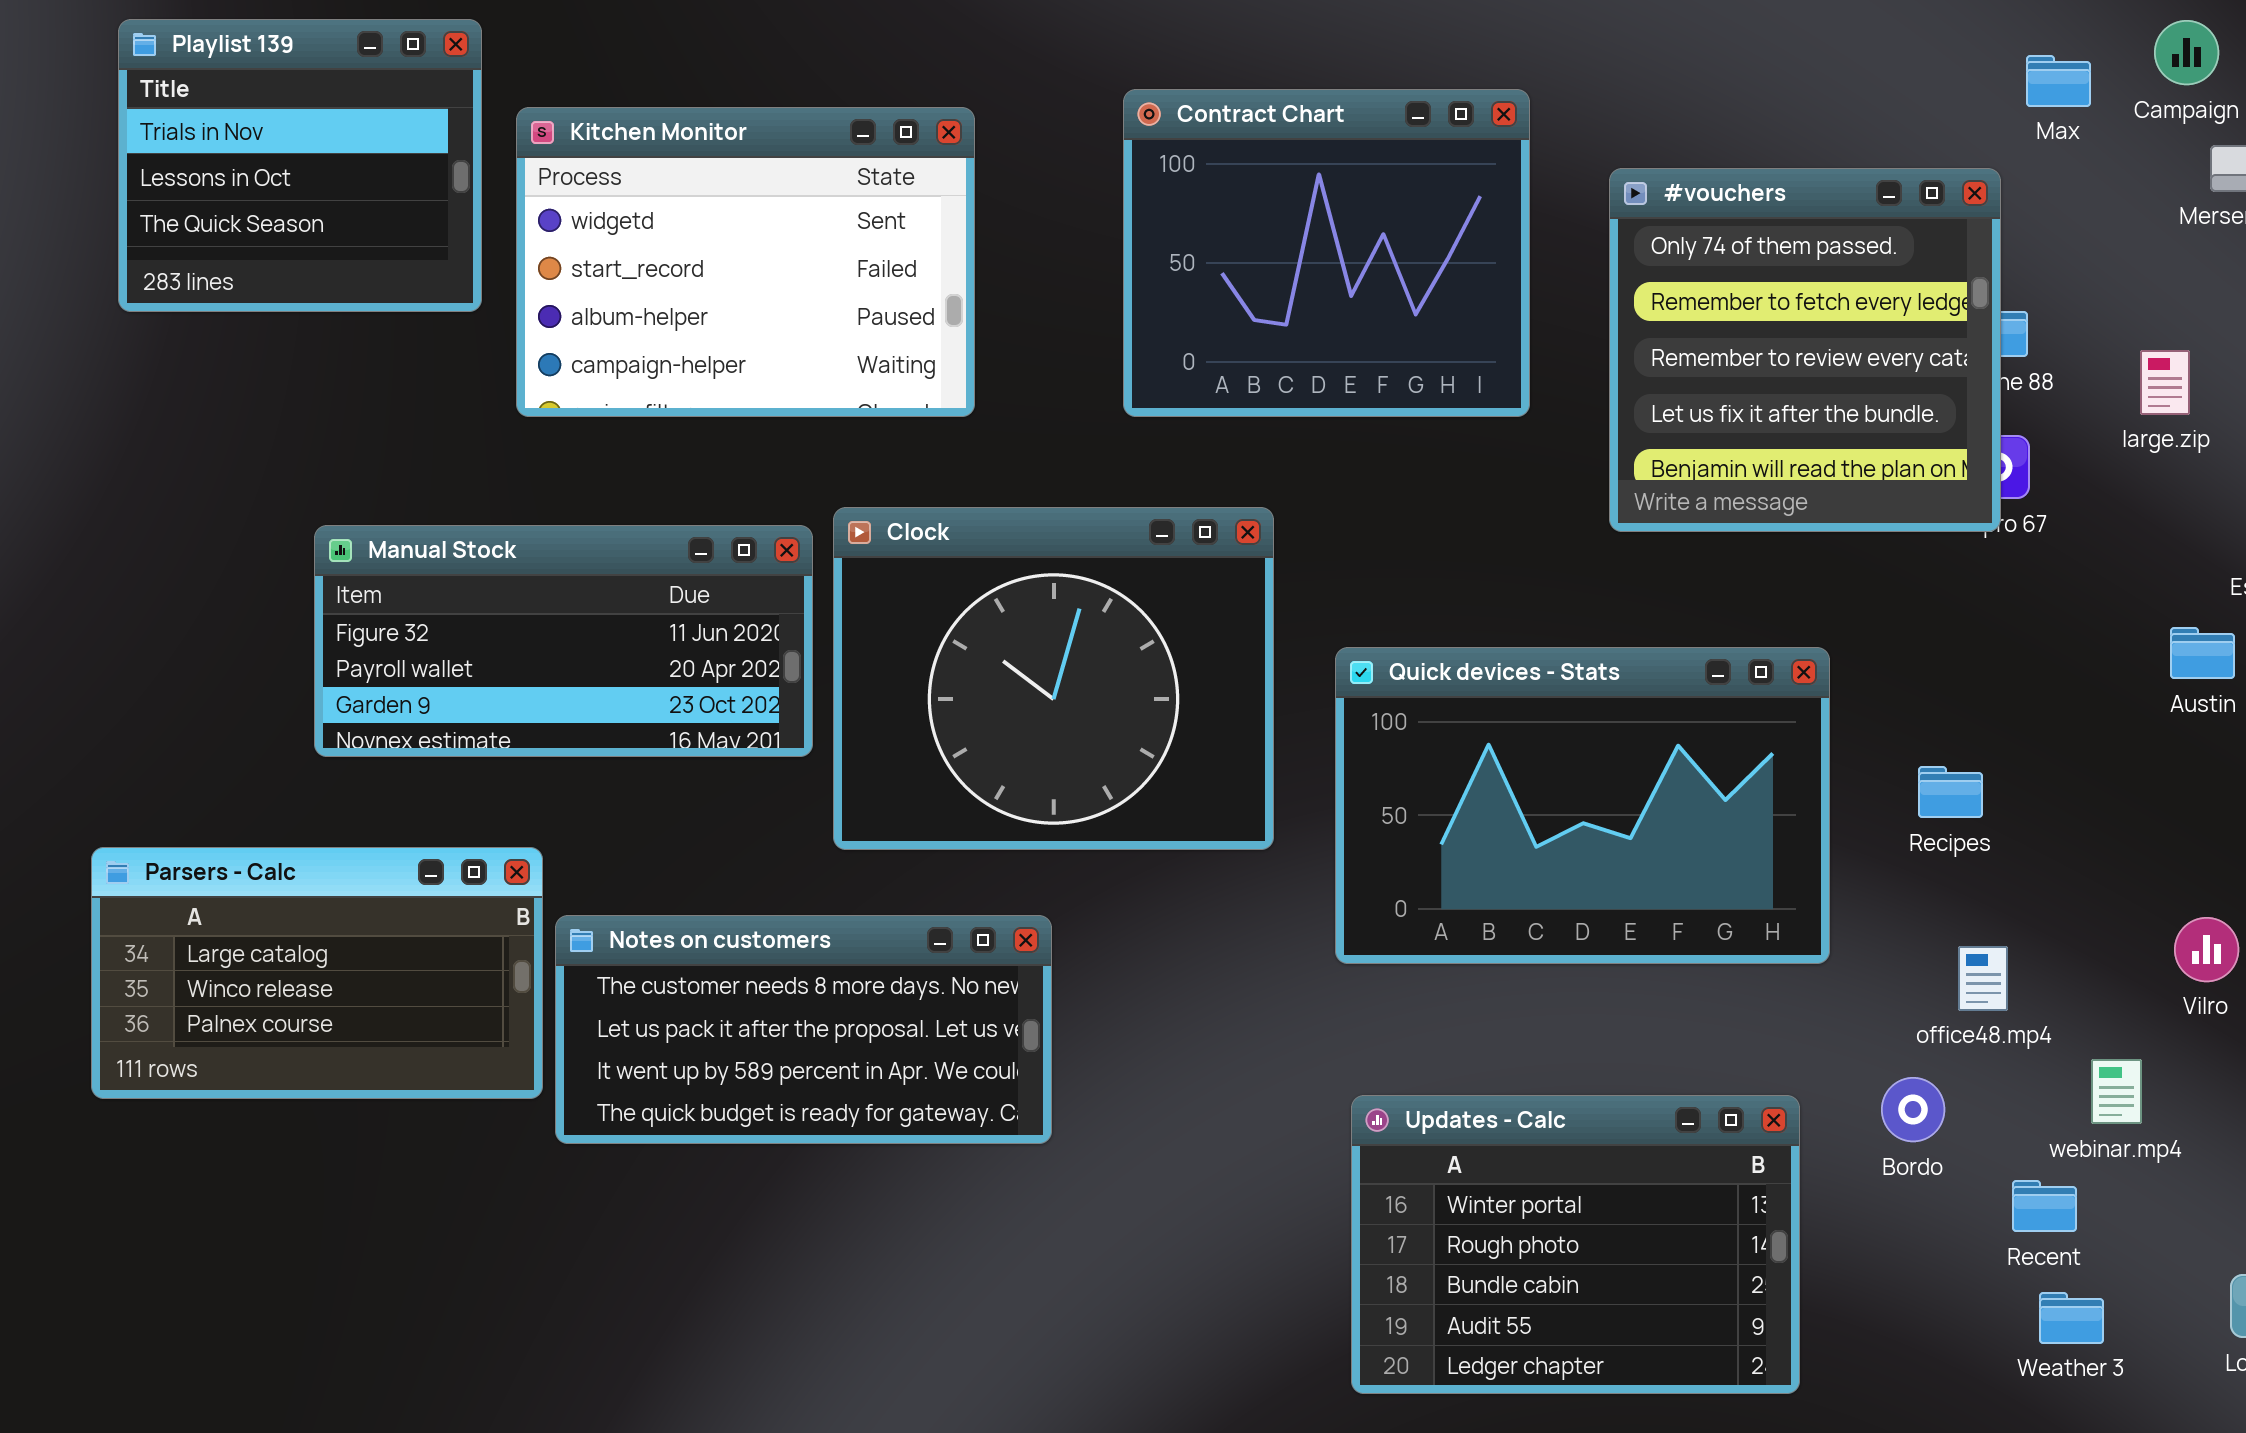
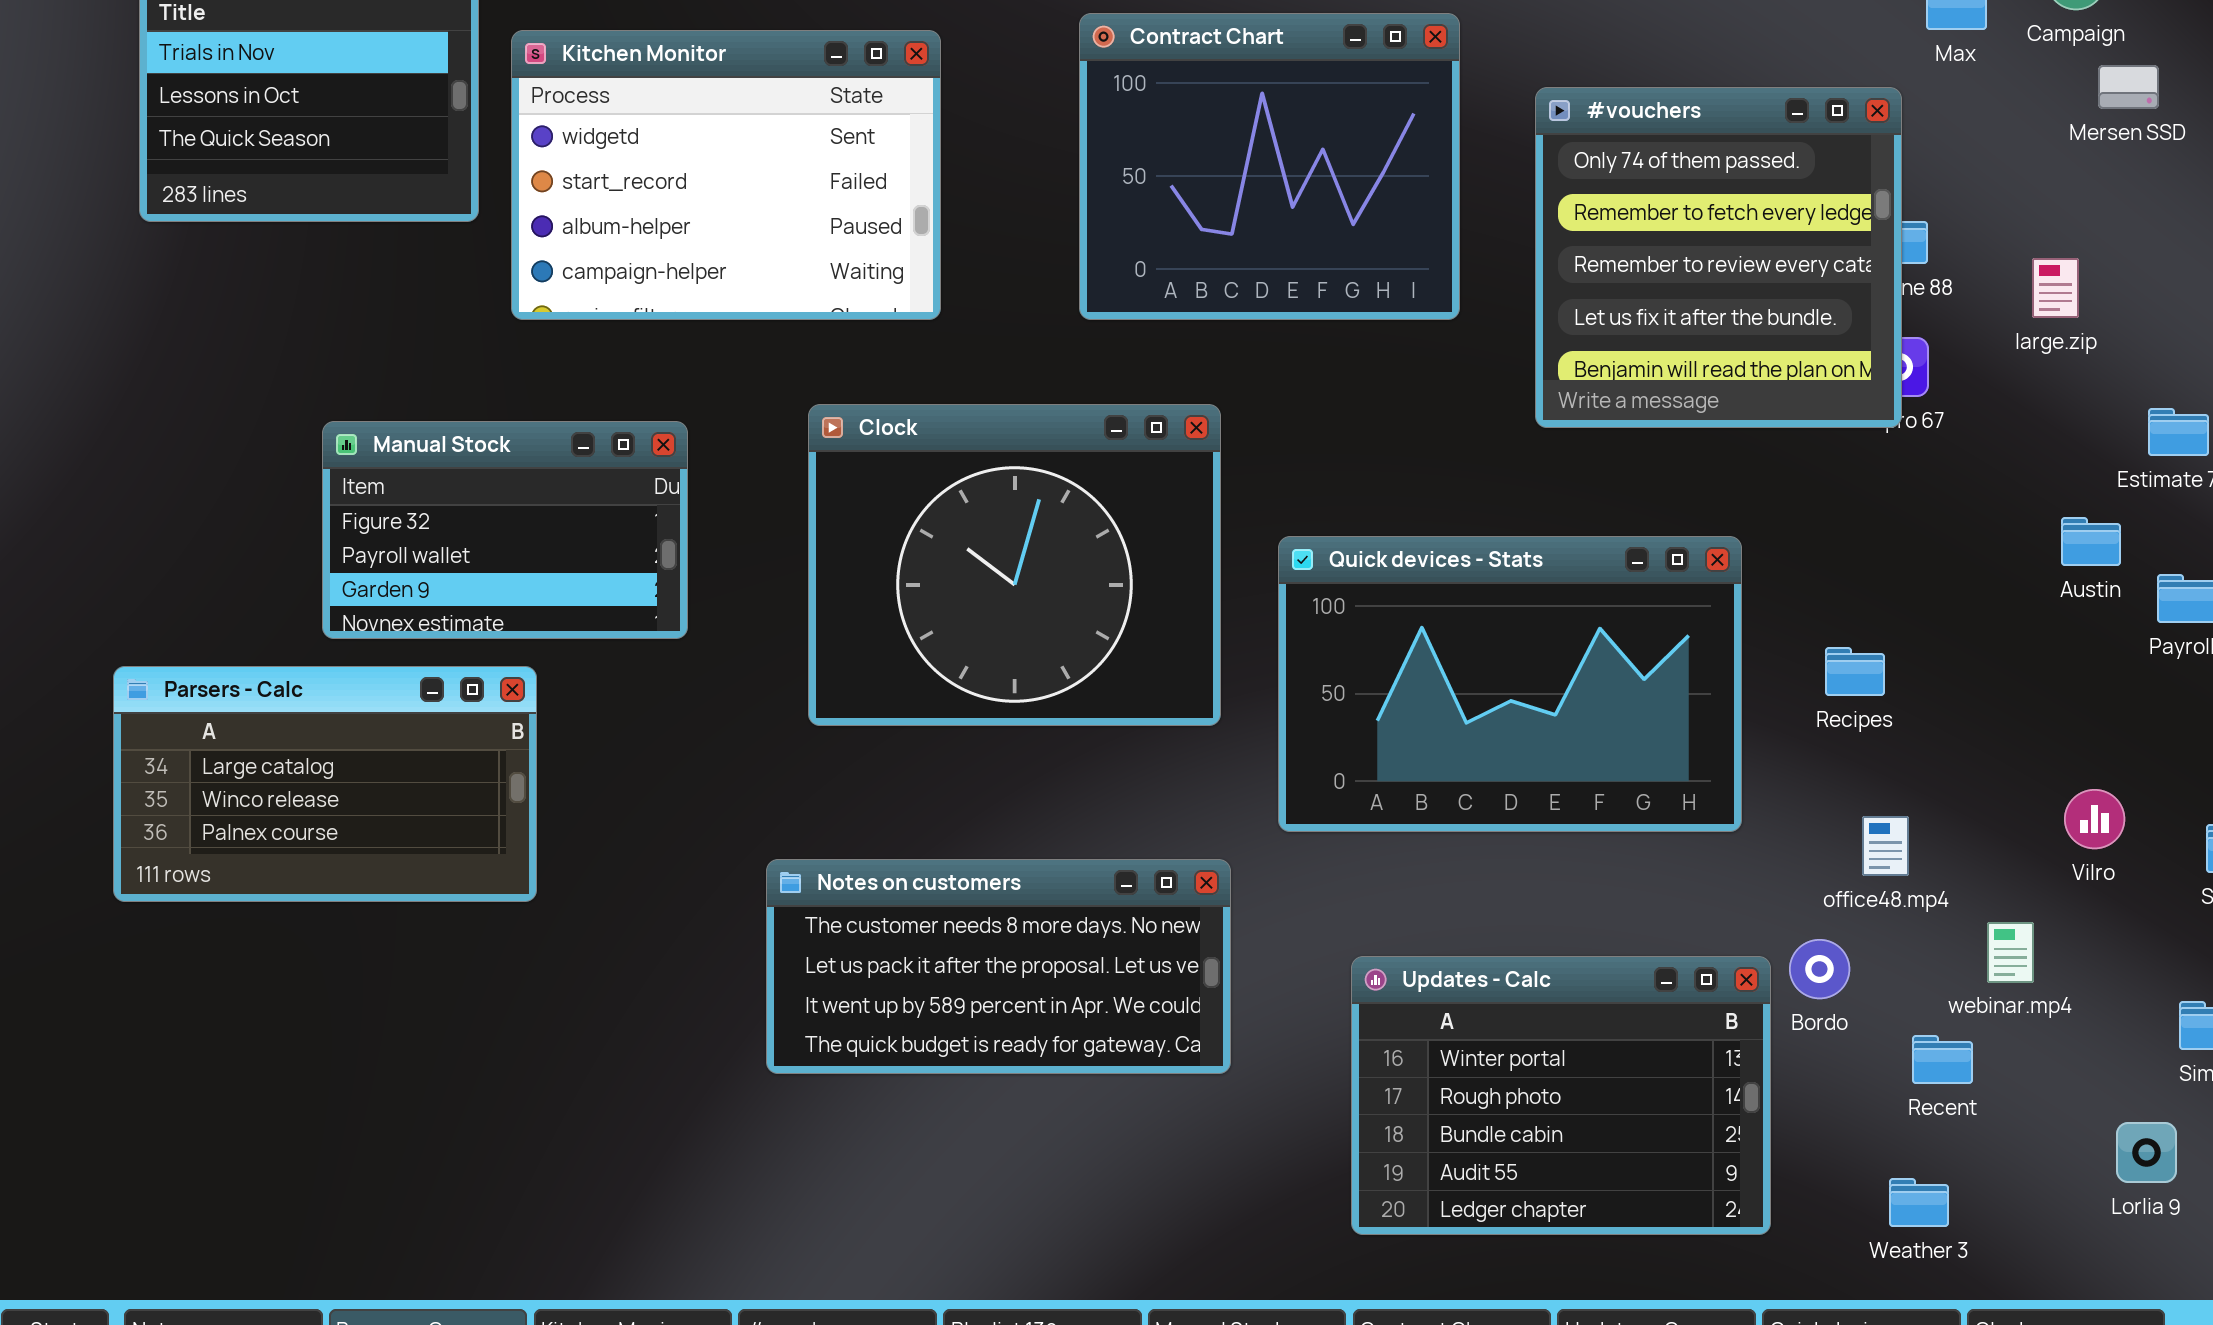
Manual Stock: [314,525,813,757] -> [322,421,688,639], resized
Parsers - Calc: [91,847,543,1099] -> [113,666,537,902], moved
Notes on customers: [555,915,1052,1144] -> [766,859,1231,1074], moved
Updates - Calc: [1351,1095,1800,1394] -> [1351,956,1771,1235], moved
Weather 3: [2039,1292,2104,1344] -> [1889,1178,1949,1227], moved

